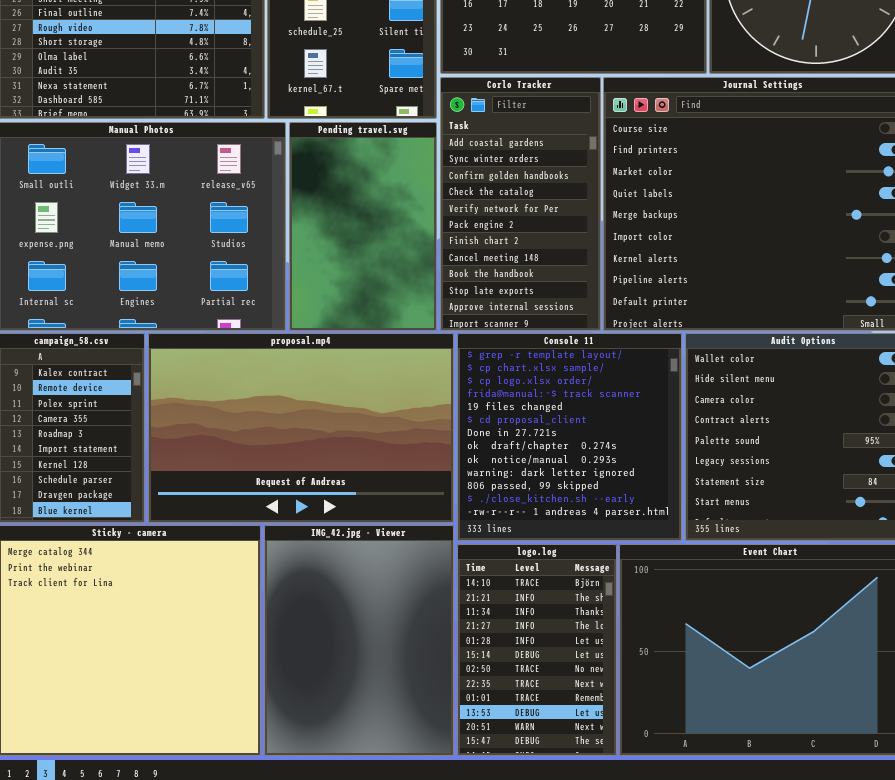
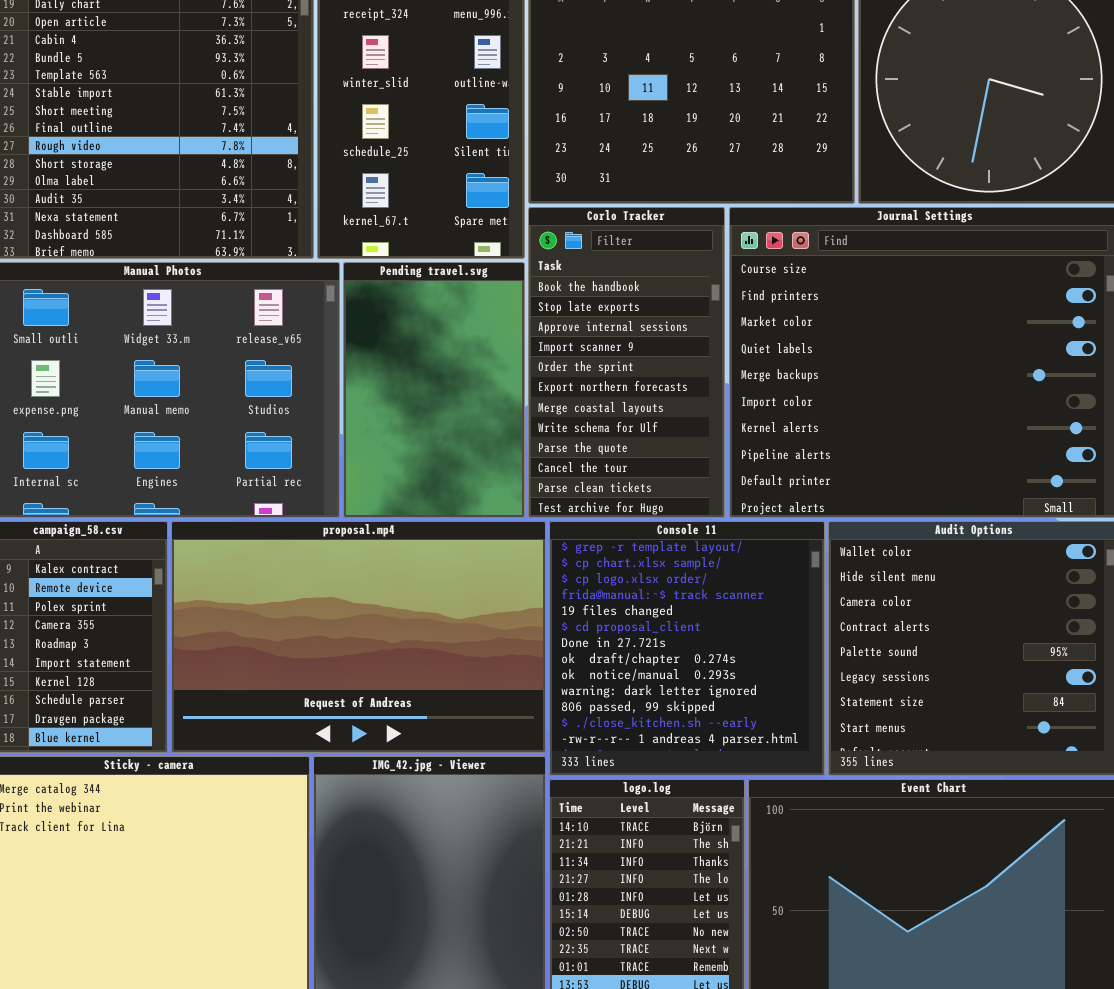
Corlo Tracker: [440,77,601,331] -> [528,207,725,518], scrolled down 8 rows

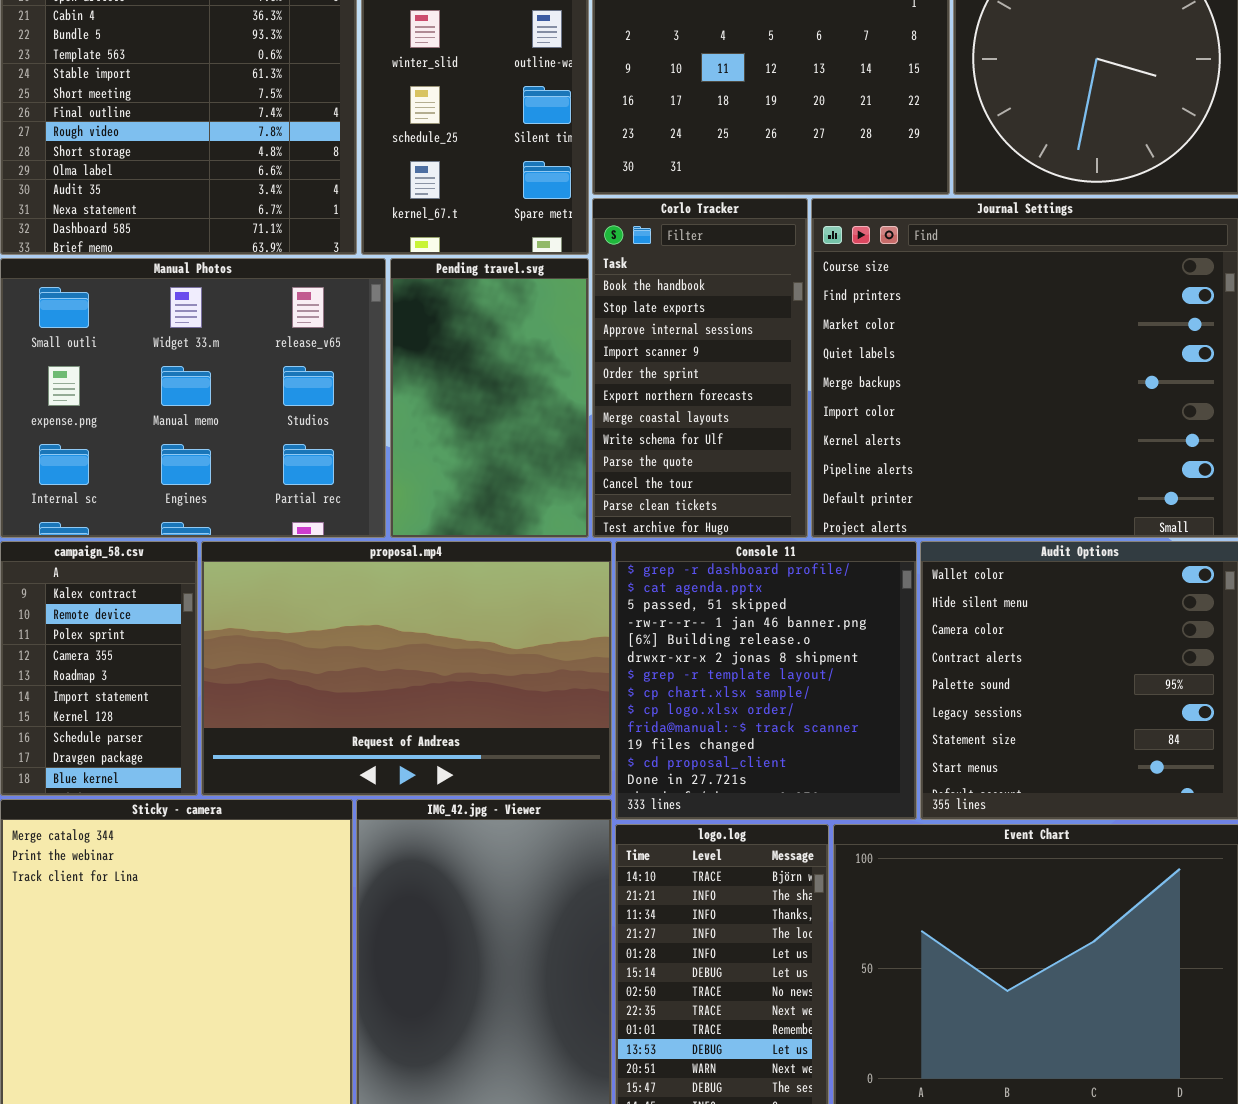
Console 11: [549,521,825,776] -> [615,541,917,820], scrolled up 6 rows

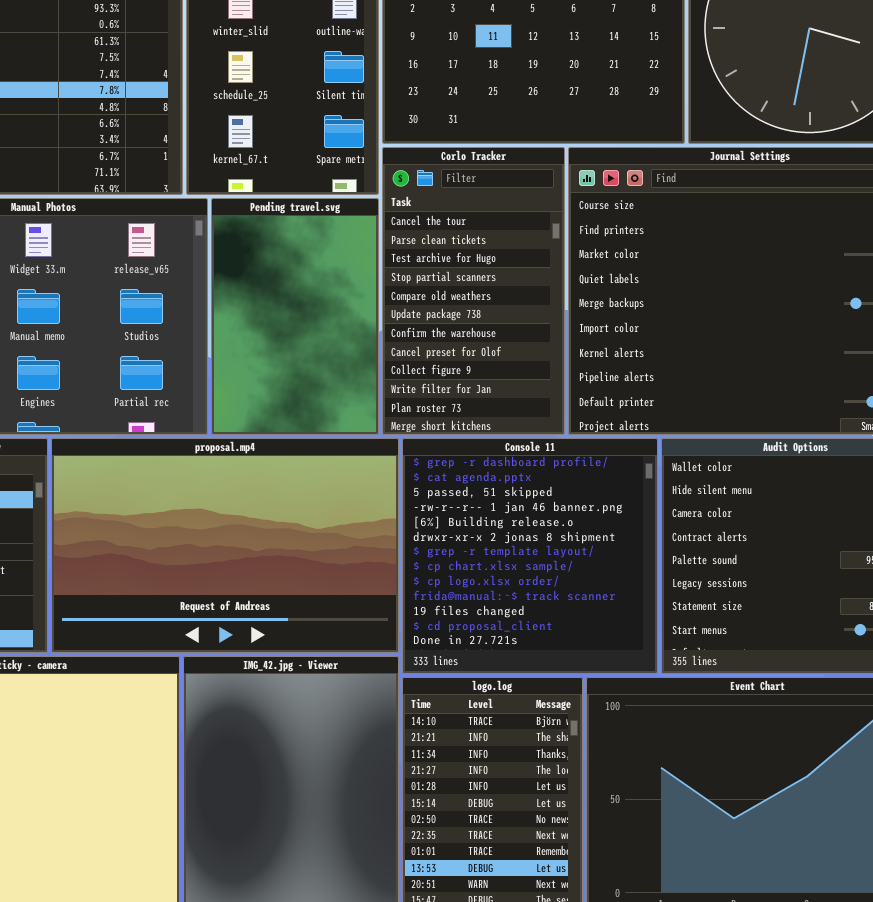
Corlo Tracker: [592,198,808,538] -> [382,147,565,435], scrolled down 9 rows

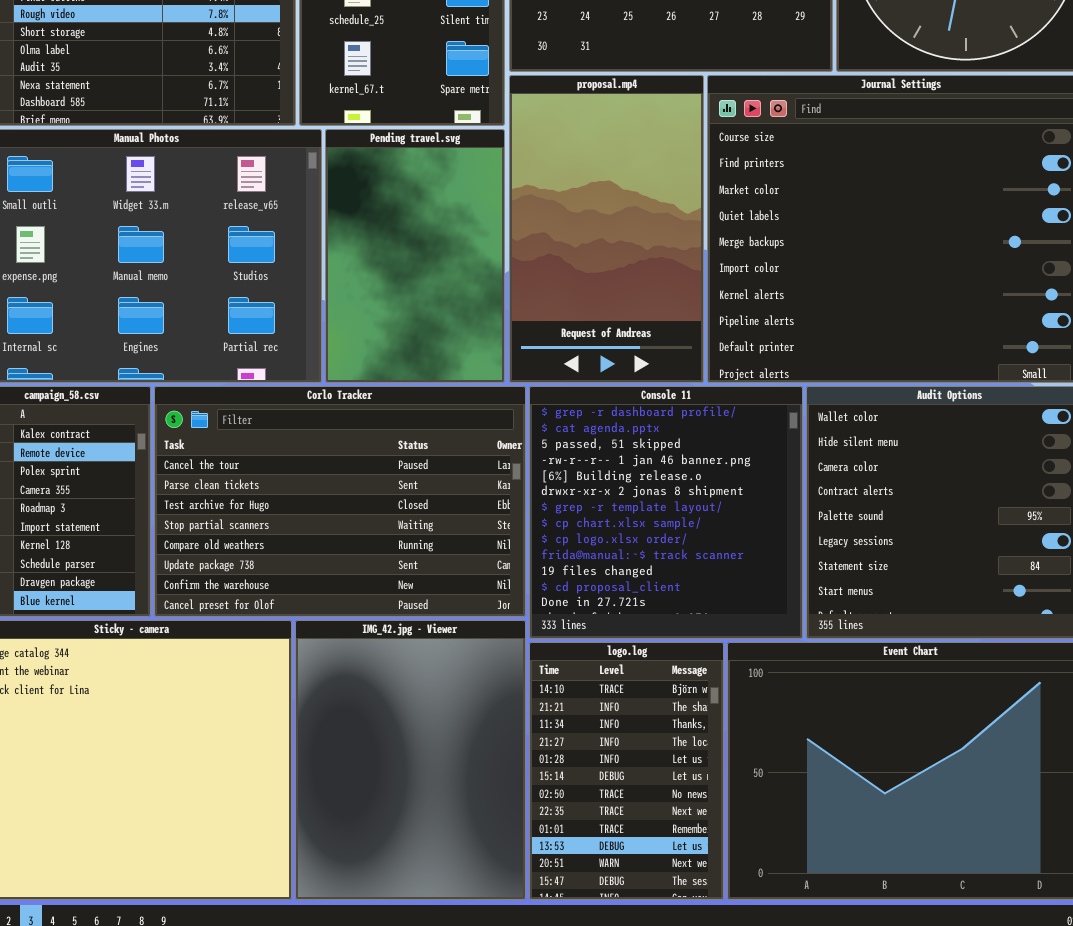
Corlo Tracker: [382,147,565,435] -> [154,386,526,617], moved, resized
proposal.mp4: [51,438,399,653] -> [509,75,704,383], moved, resized

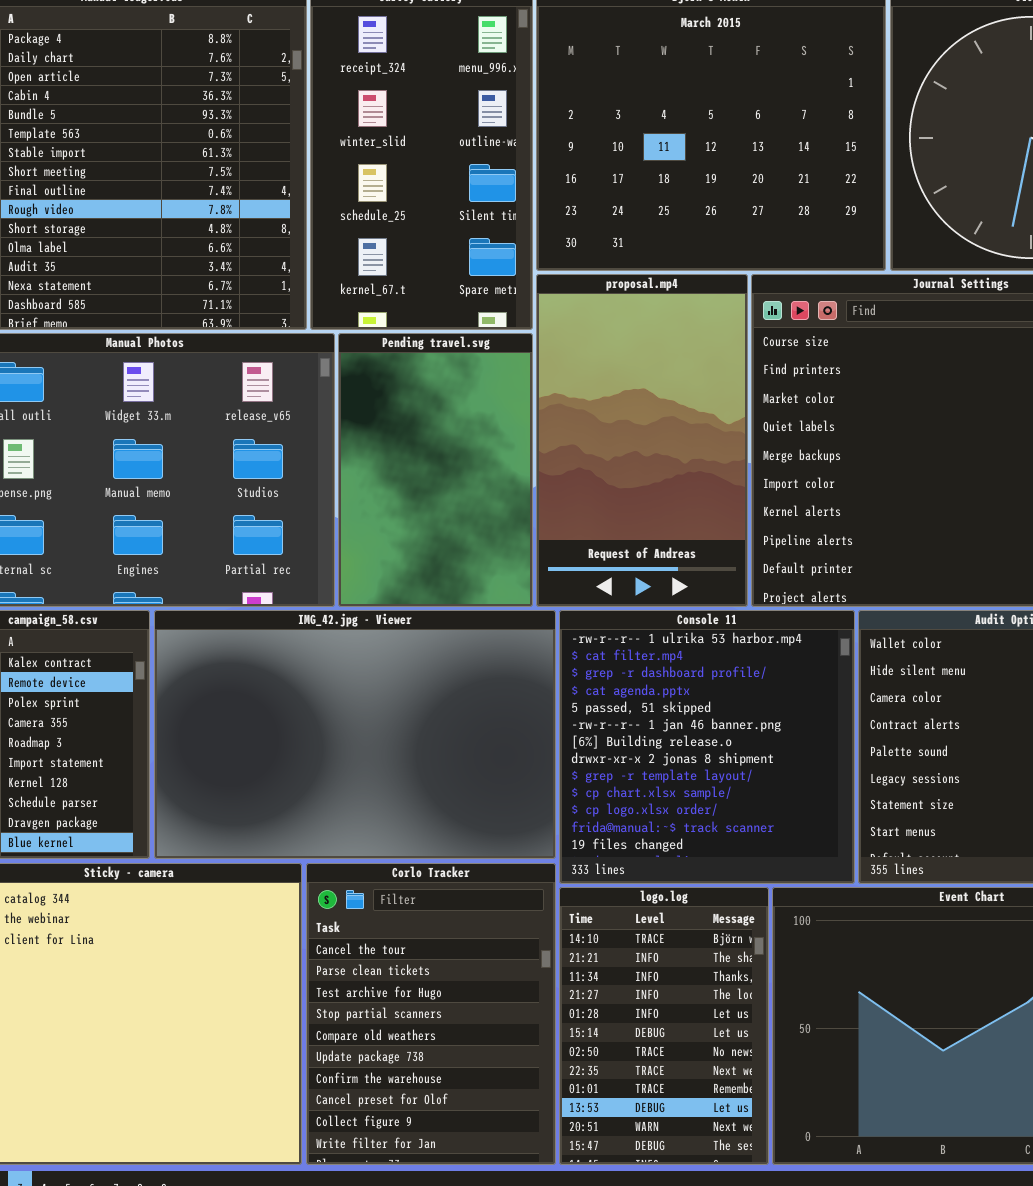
Corlo Tracker: [154,386,526,617] -> [306,863,556,1165], moved, resized
Console 11: [529,386,803,639] -> [559,610,855,884], scrolled up 2 rows
IMG_42.jpg - Viewer: [295,620,526,900] -> [154,610,556,859], moved, resized

